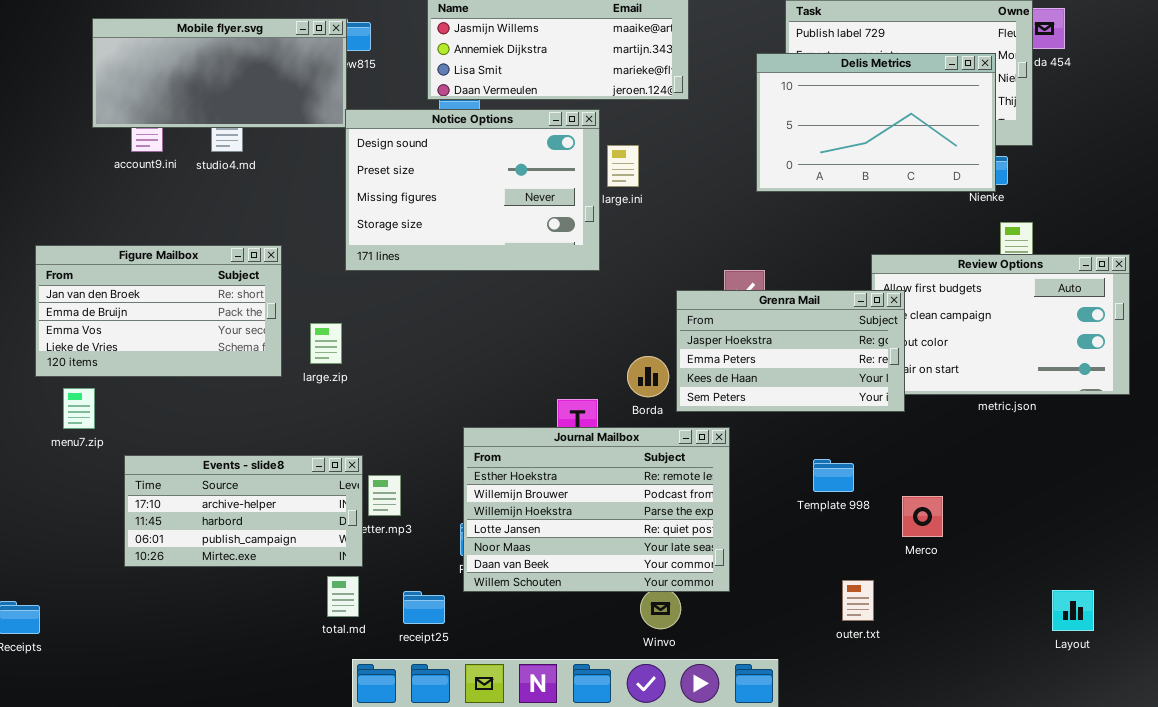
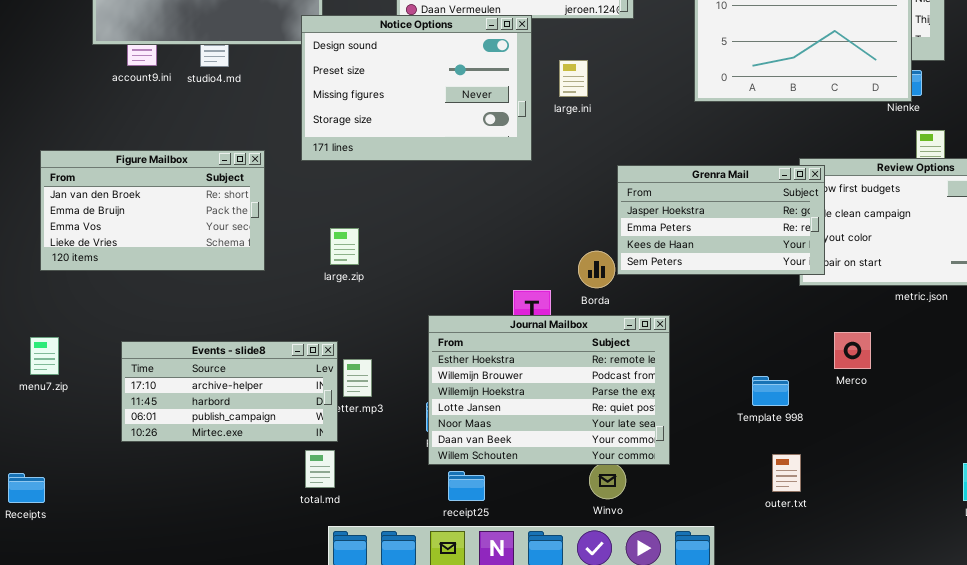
Notice Options: [345,109,600,271] -> [301,15,532,161], moved
Grenra Mail: [676,290,905,412] -> [617,165,825,275], moved
large.zip: [310,323,342,364] -> [330,228,359,265], moved
menu7.zip: [63,388,95,429] -> [30,337,59,375], moved
Template 998: [813,459,854,492] -> [752,376,789,406], moved
Merco: [902,496,943,537] -> [834,332,871,369], moved
receipt25: [403,591,445,624] -> [448,471,485,501], moved

